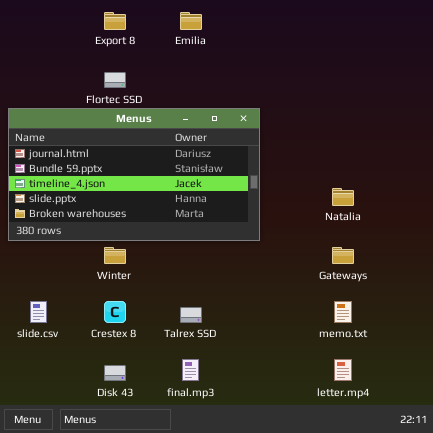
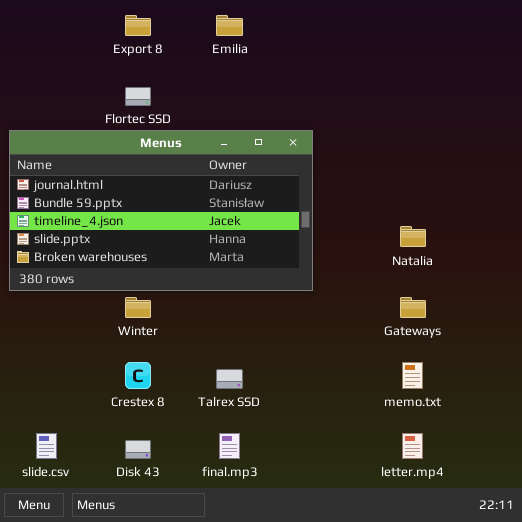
slide.csv: [30,301,47,323] -> [36,433,57,459], moved

